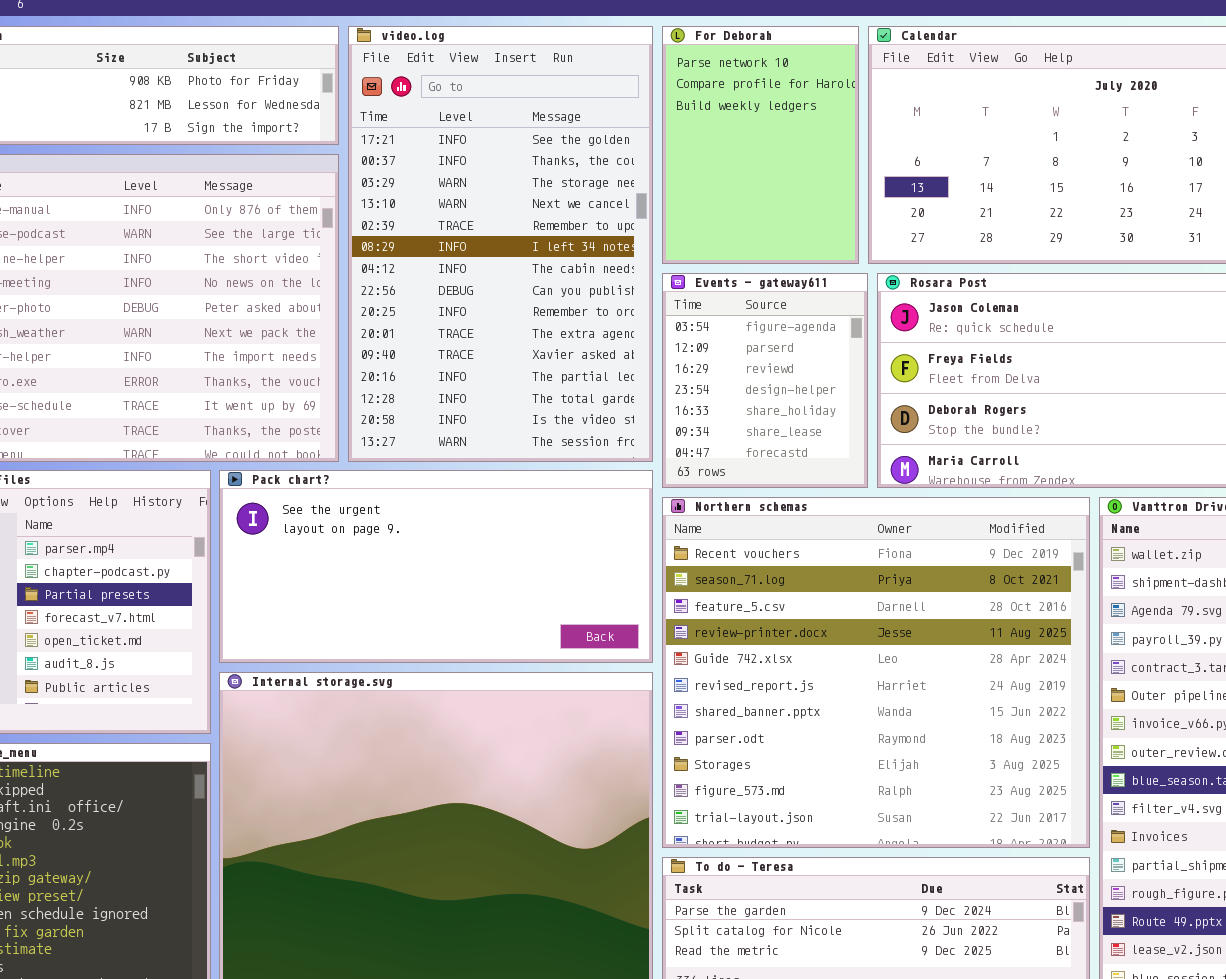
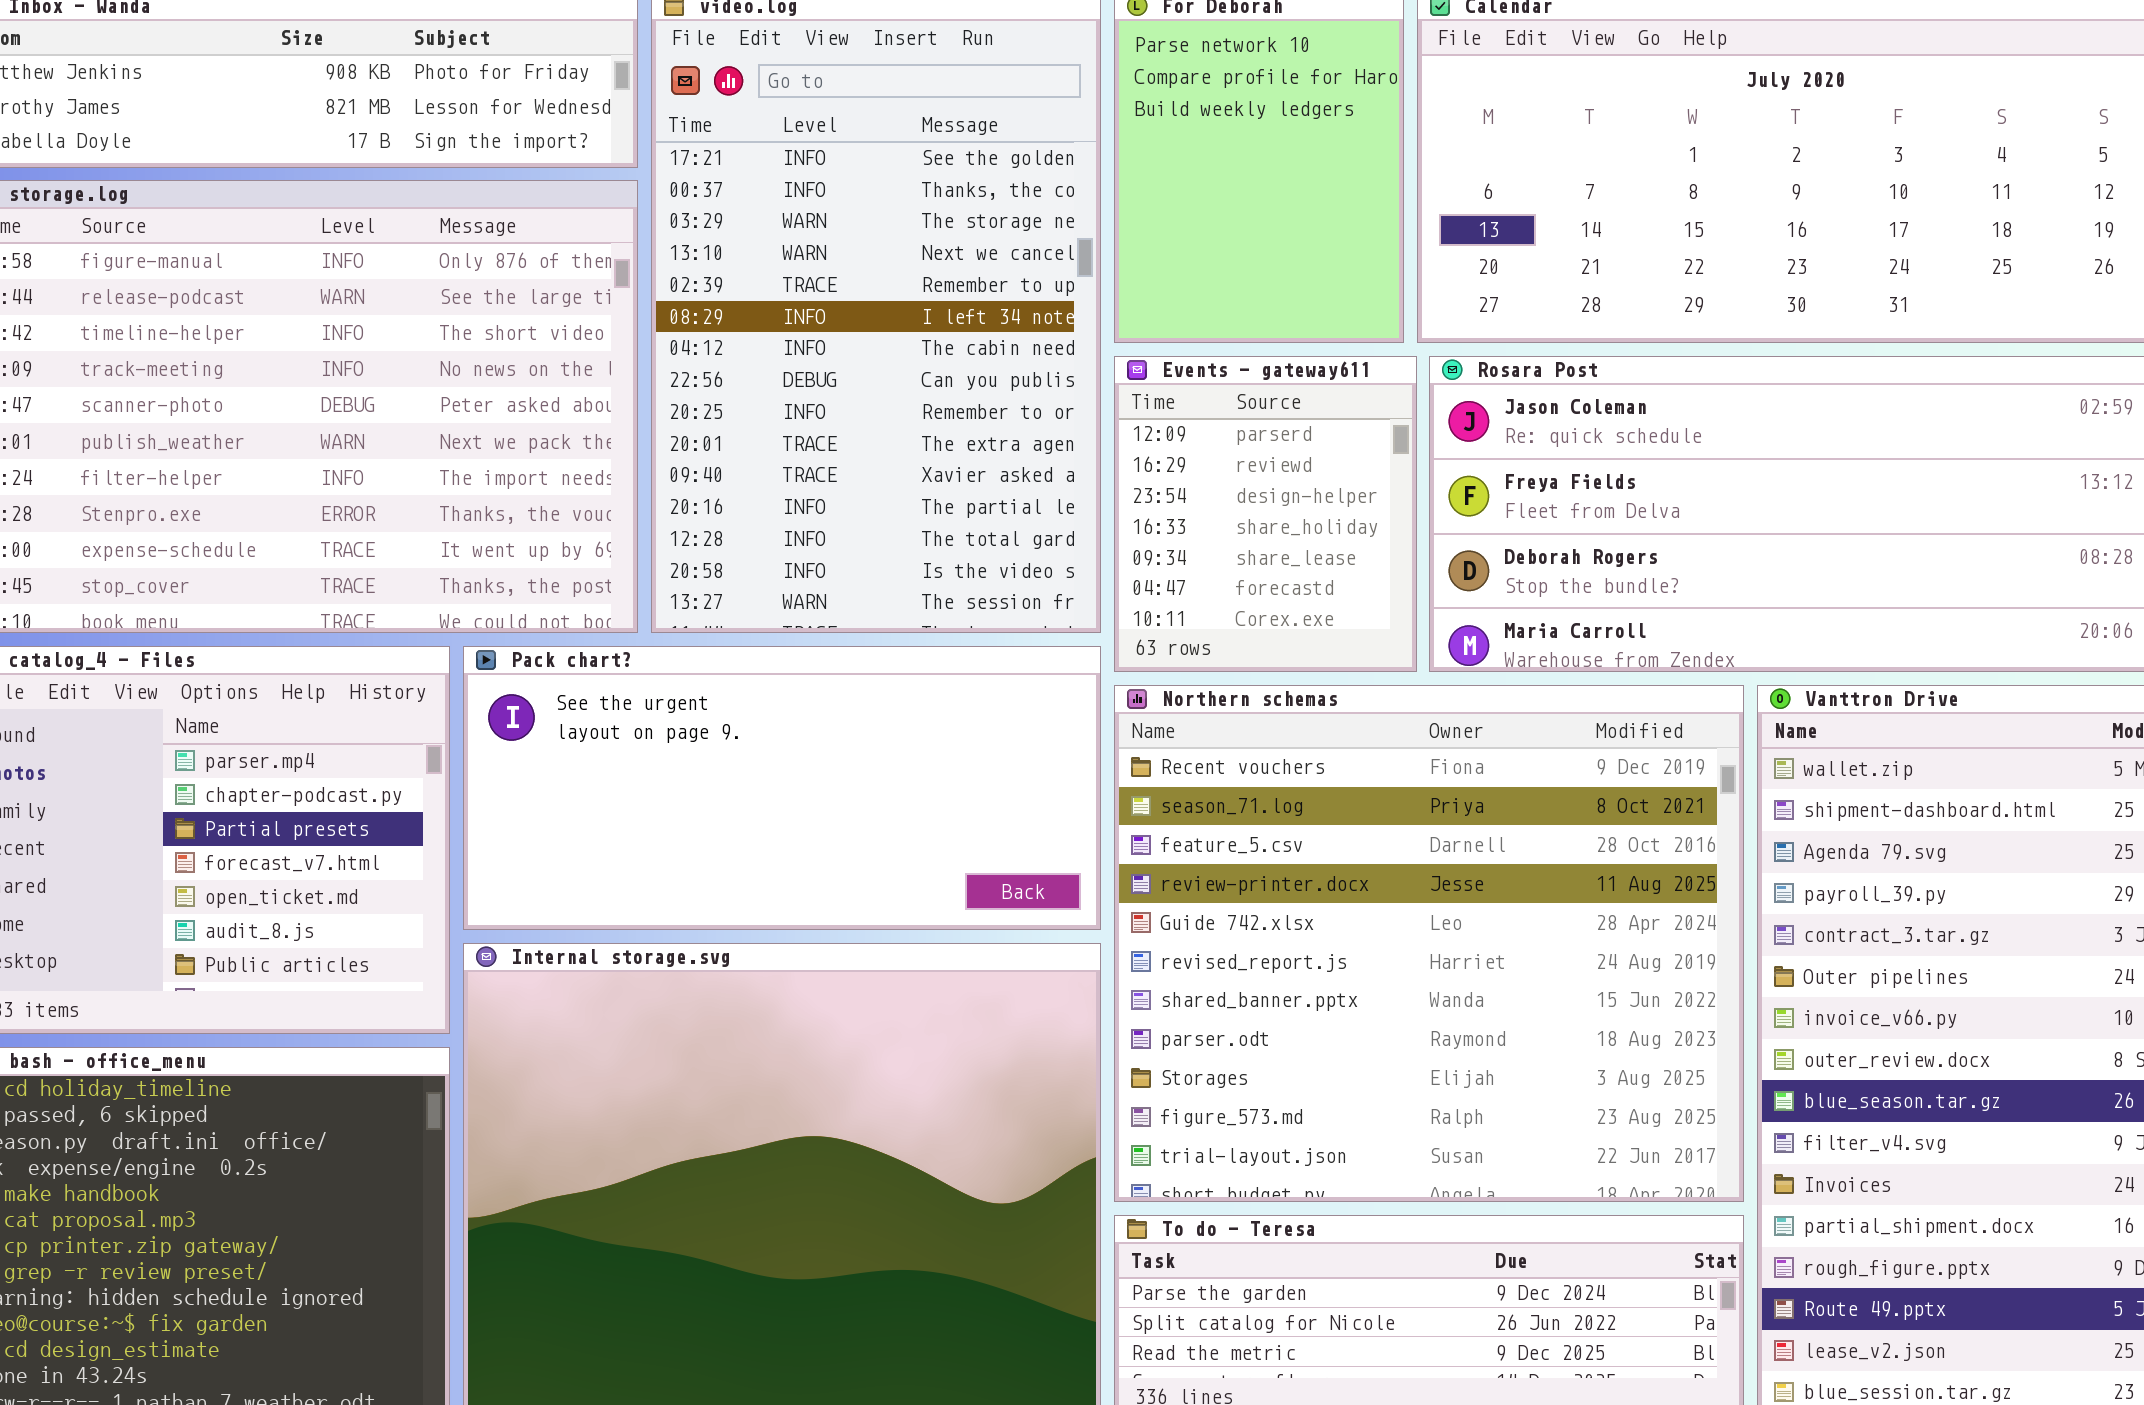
Events - gateway611: [662,273,868,488] -> [1114,356,1417,672], scrolled down 1 row

